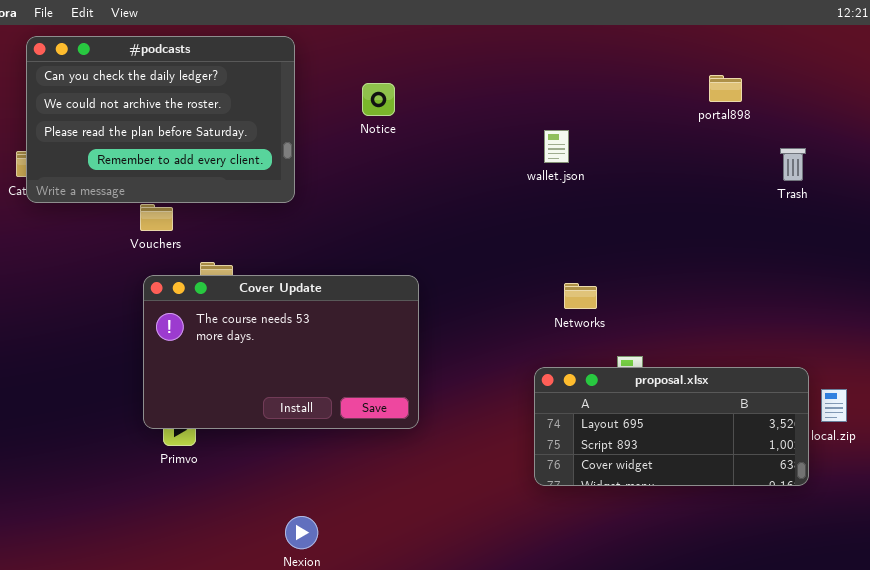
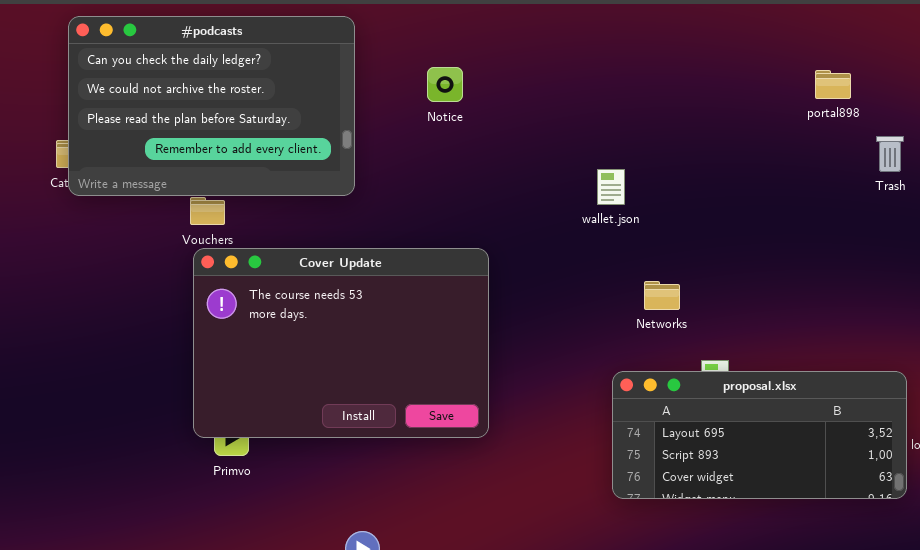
portal898: [709,75,742,102] -> [815,70,851,99], moved
wallet.json: [544,130,569,163] -> [597,169,625,205], moved
Cover Update: [143,275,419,429] -> [193,248,489,438], resized

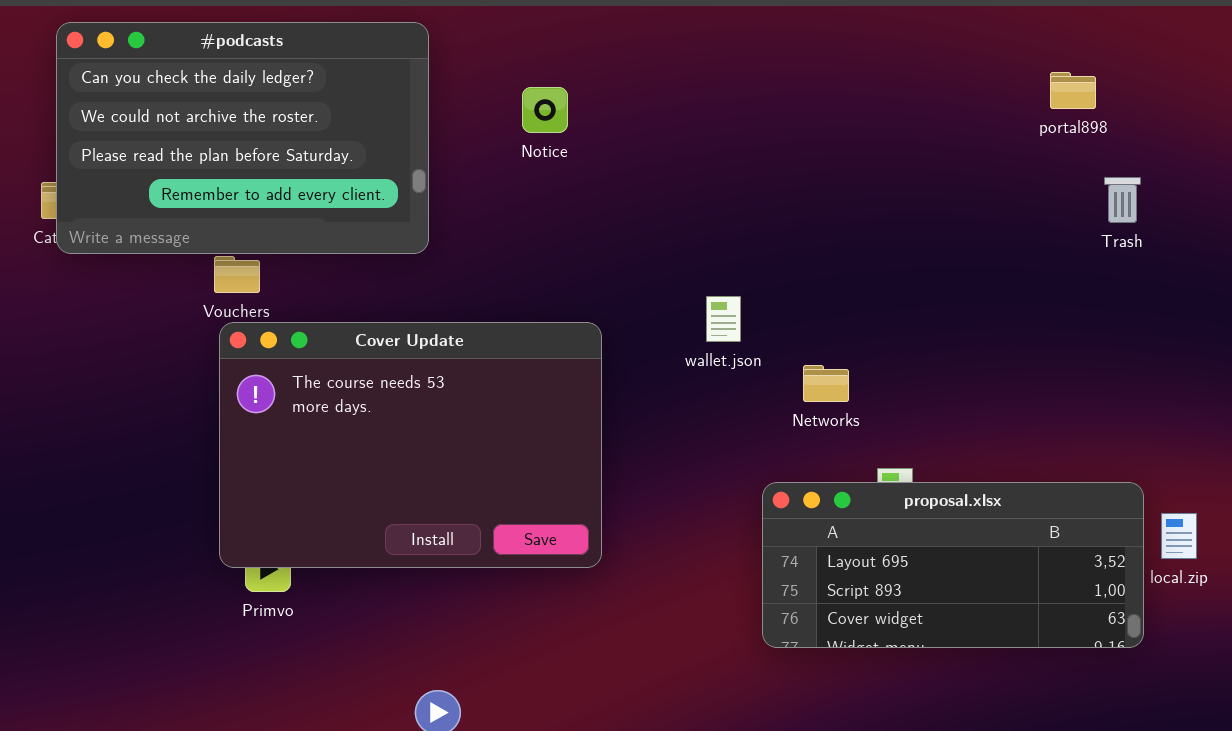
portal898: [815,70,851,99] -> [1050,72,1096,109], moved
wallet.json: [597,169,625,205] -> [706,296,741,342], moved

